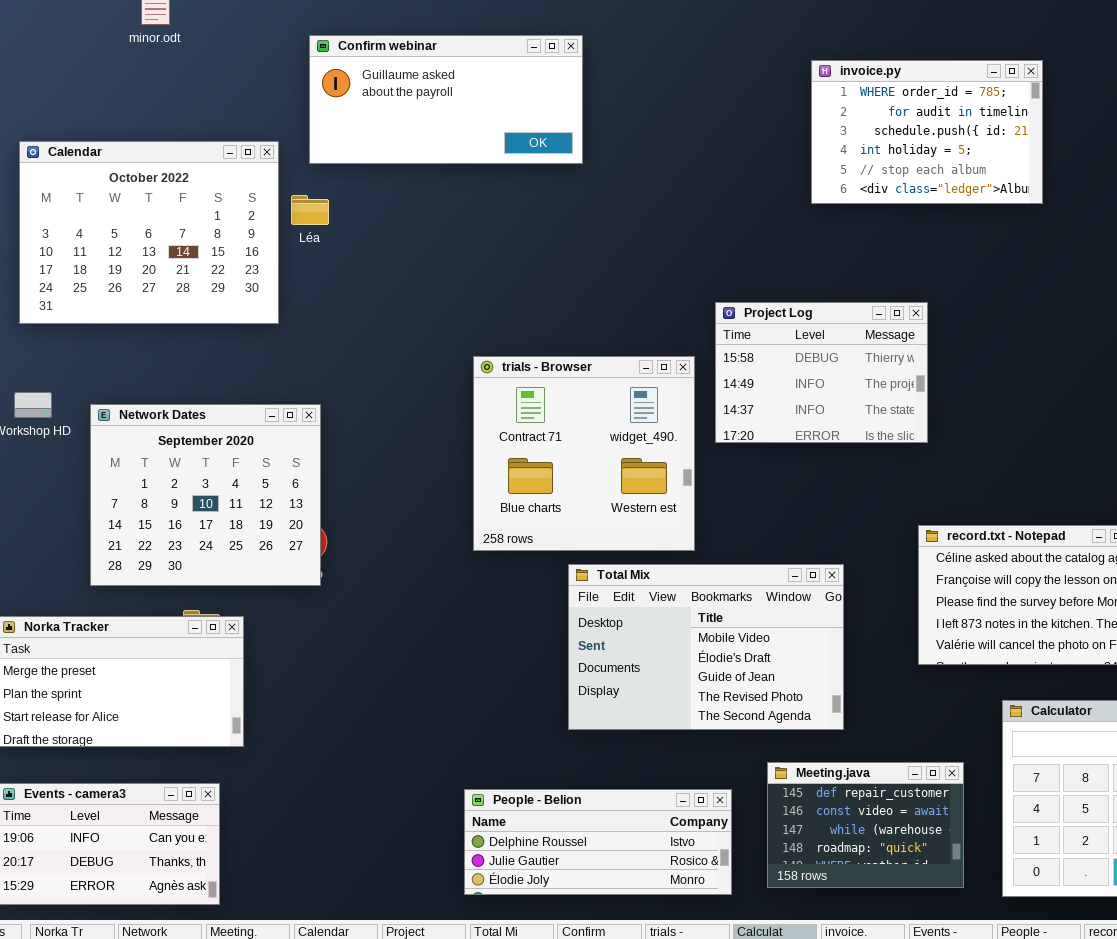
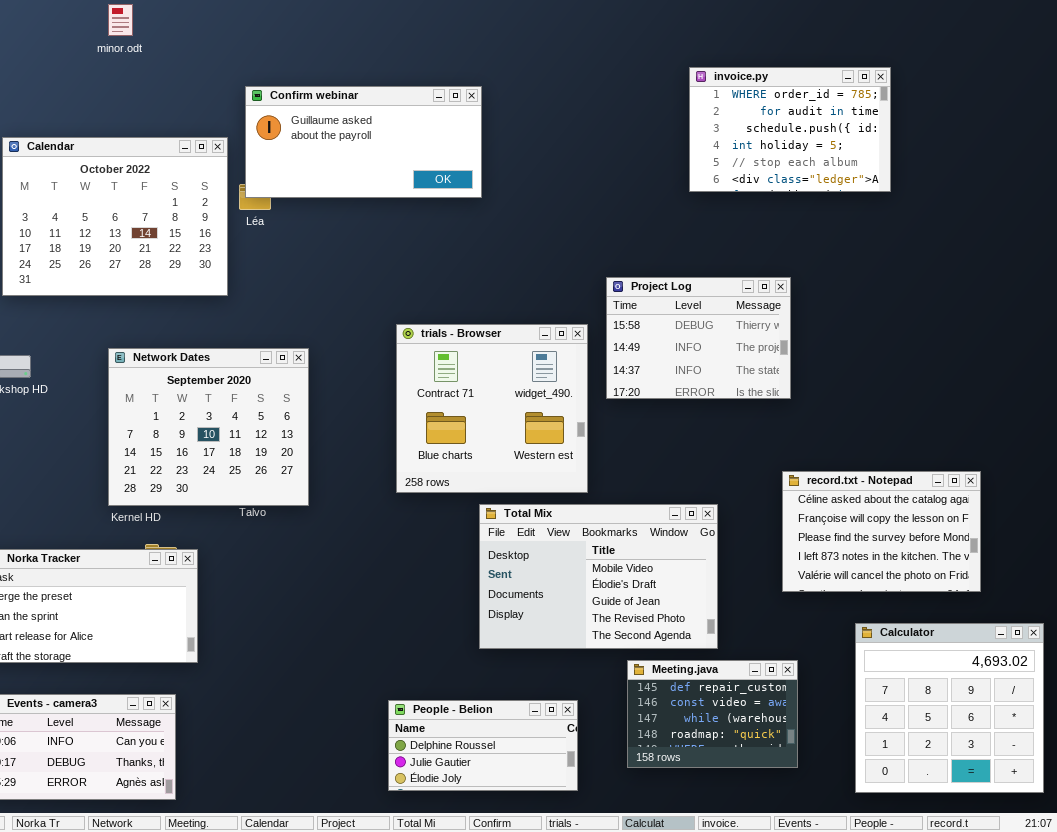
Confirm webinar: [309,35,583,164] -> [245,86,482,198], moved
Network Dates: [90,404,321,586] -> [108,348,309,506], moved
Meeting.java: [767,762,964,888] -> [627,660,798,768], moved
People - Belion: [464,789,732,895] -> [388,700,578,791], resized

